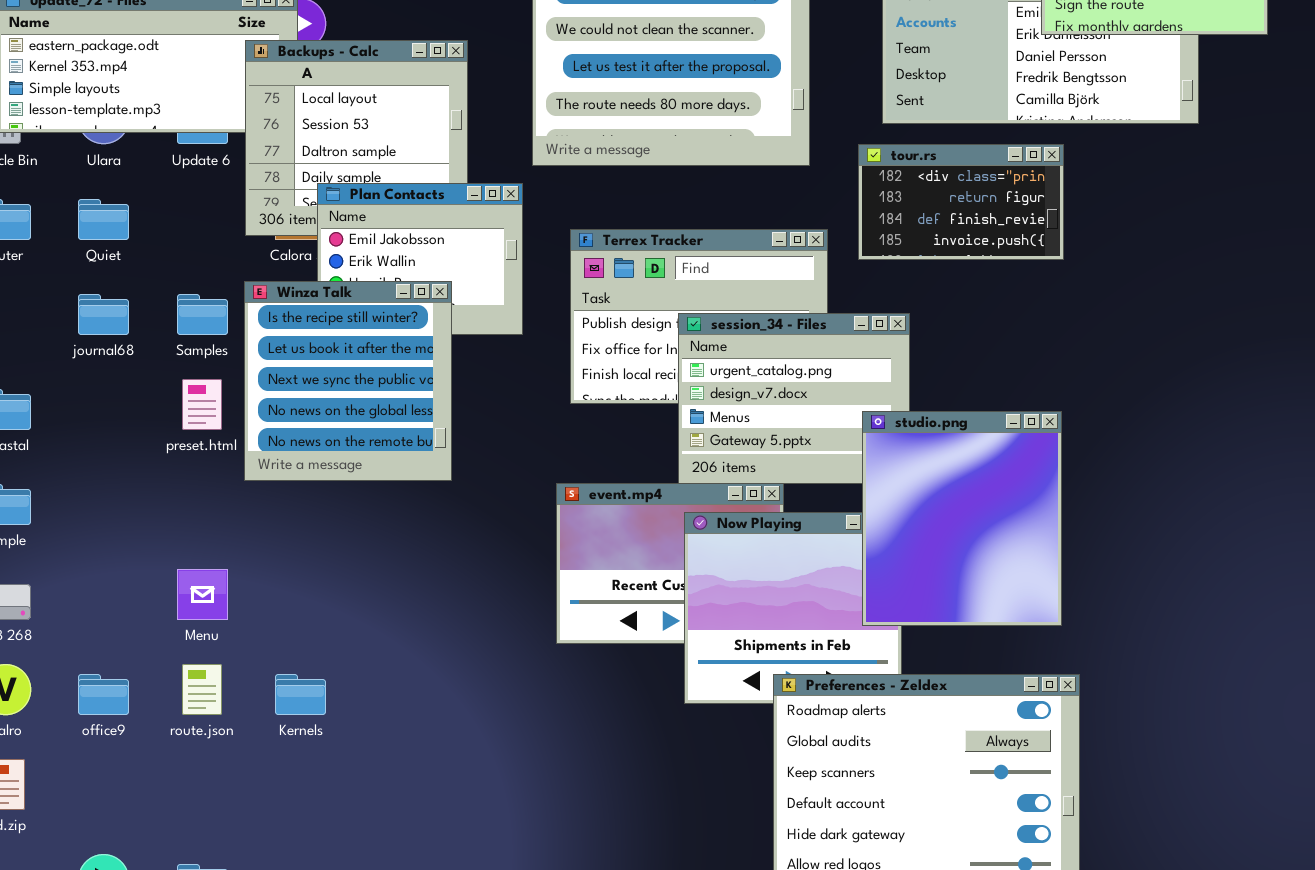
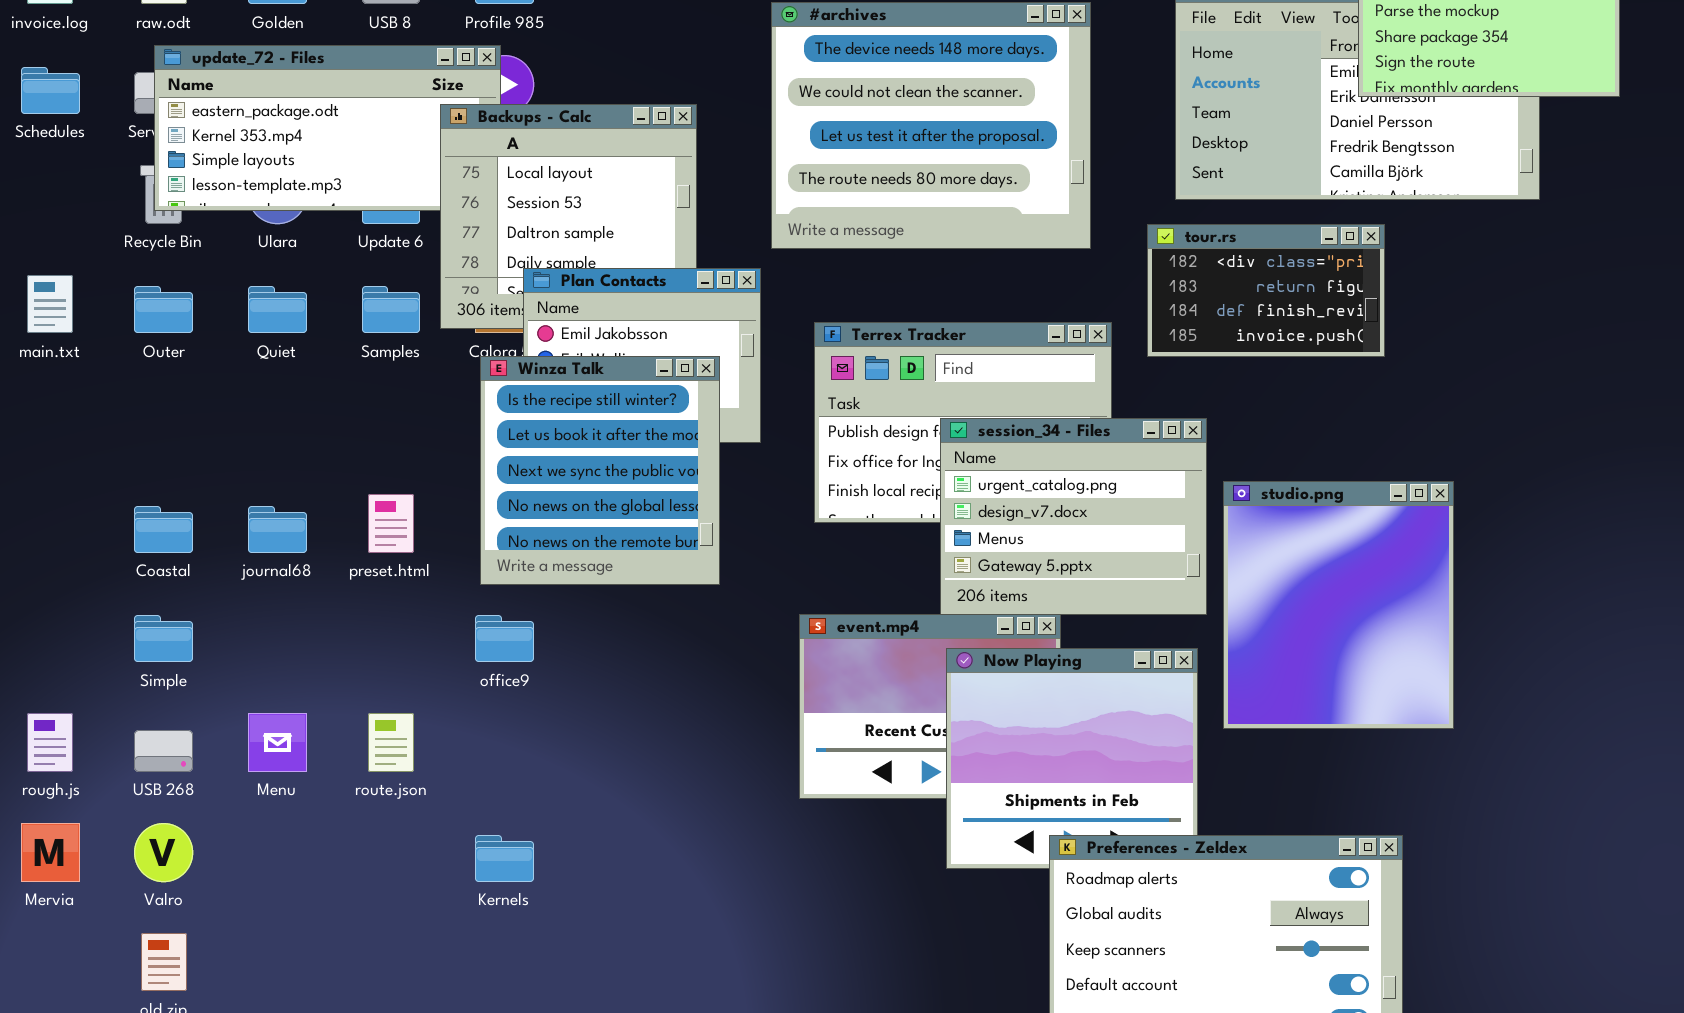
Winza Talk: [244,281,452,481] -> [480,356,720,585], moved
journal68: [78,294,129,335] -> [248,506,307,553], moved
Samples: [177,294,228,335] -> [362,286,420,333], moved
studio.png: [862,411,1062,626] -> [1223,481,1454,729], moved
Menu: [177,569,228,620] -> [248,713,307,772], moved
route.json: [182,664,222,715] -> [368,713,414,772], moved
office9: [78,674,129,715] -> [475,615,534,662], moved

